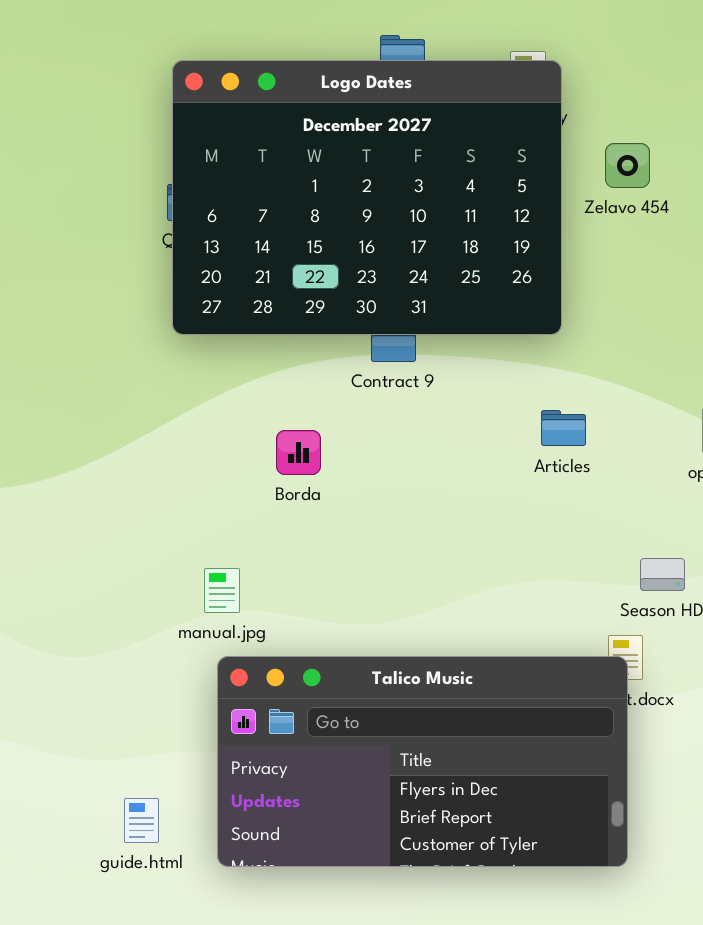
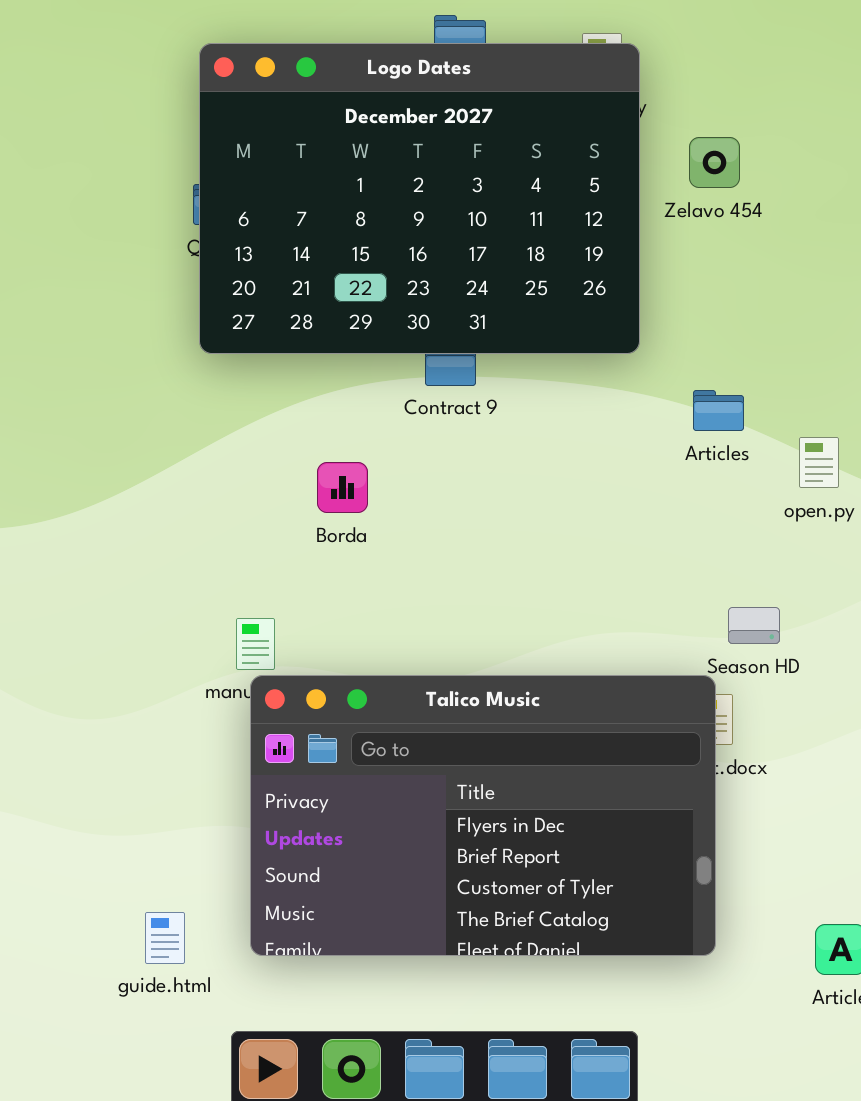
Articles: [541,410,586,446] -> [693,390,744,431], moved
Talico Music: [217,656,628,867] -> [250,675,716,956], resized
guide.html: [124,798,159,843] -> [145,912,185,964], moved

